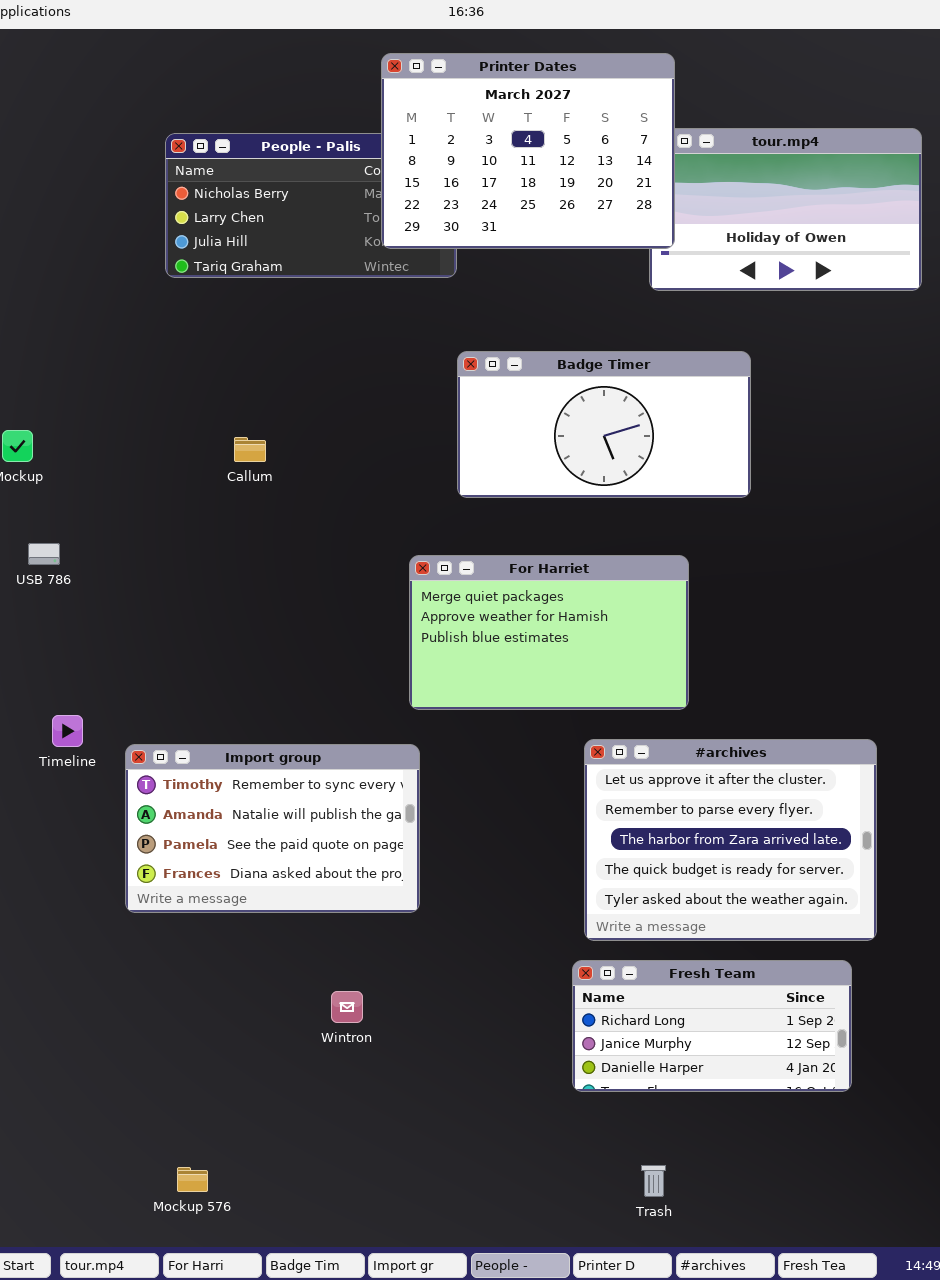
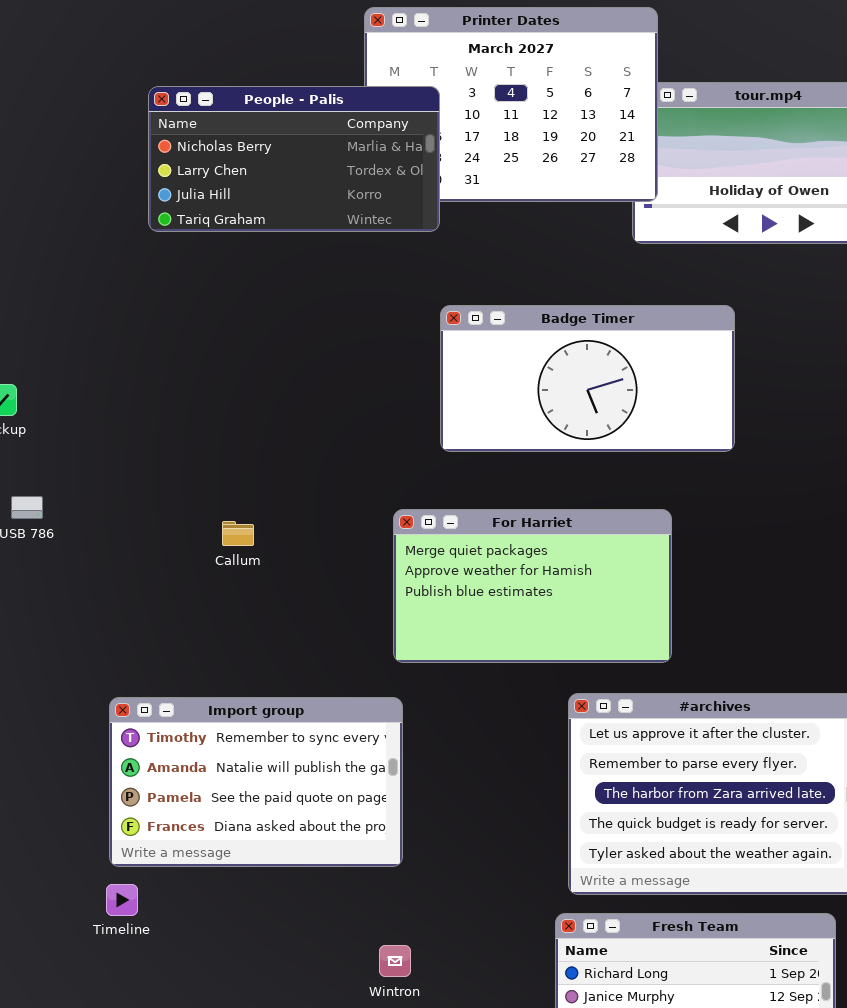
People - Palis: [165,133,457,278] -> [148,86,440,232], raised
Callum: [234,437,266,462] -> [222,521,254,546], moved
Timeline: [52,715,83,747] -> [106,884,138,916], moved
Wintron: [331,991,363,1023] -> [379,945,411,977], moved

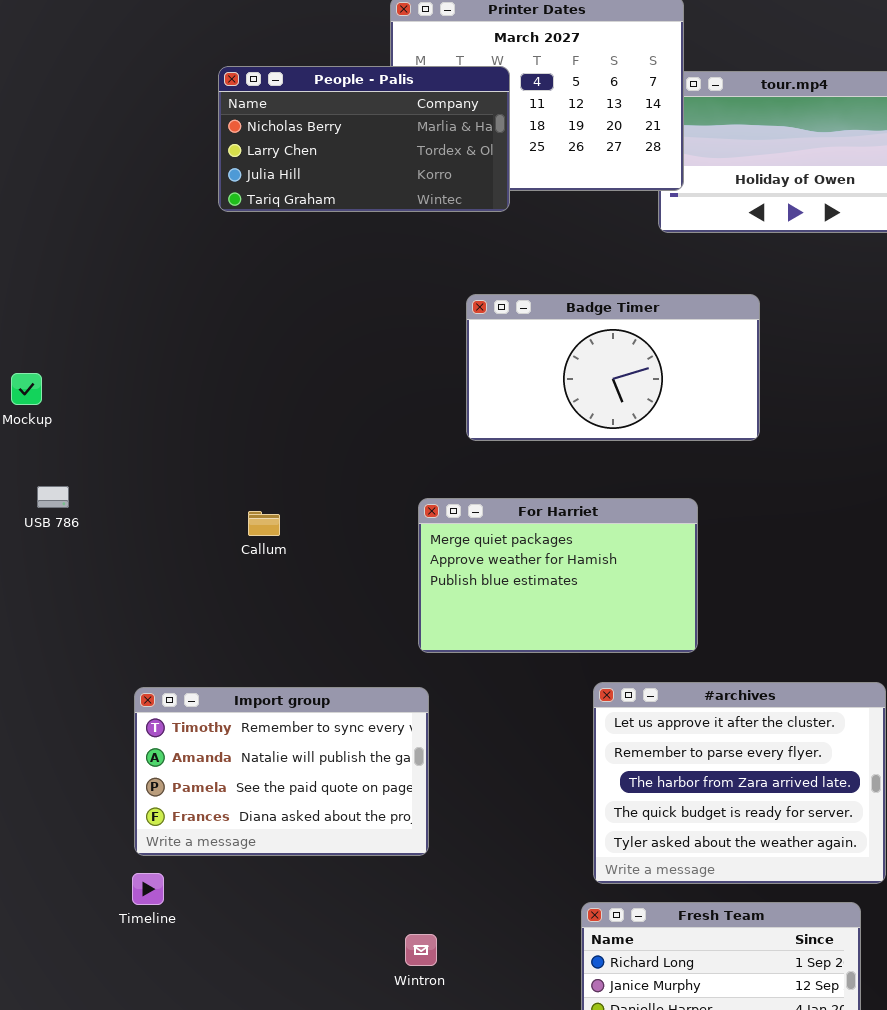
People - Palis: [148,86,440,232] -> [218,66,510,212], moved

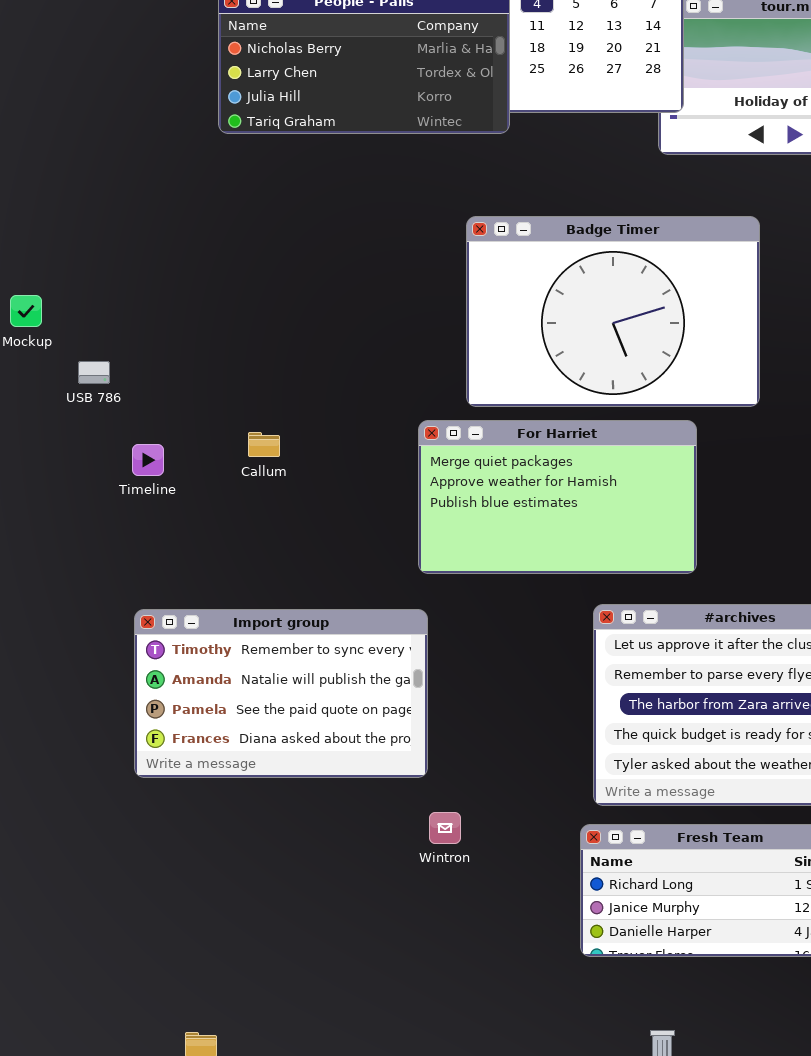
Badge Timer: [466,294,760,441] -> [466,216,760,407], resized
USB 786: [37,486,69,508] -> [78,361,110,384], moved
Timeline: [132,873,164,905] -> [132,444,164,476], moved
Wintron: [405,934,437,966] -> [429,812,461,844], moved

